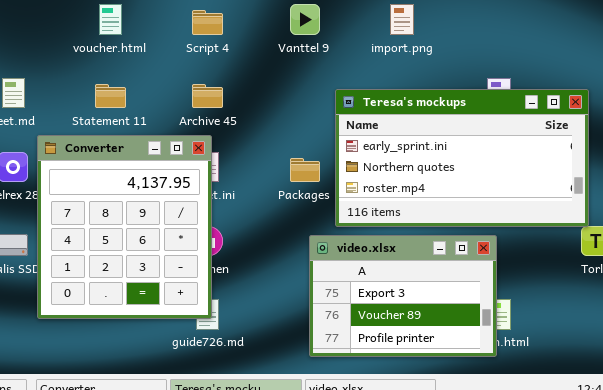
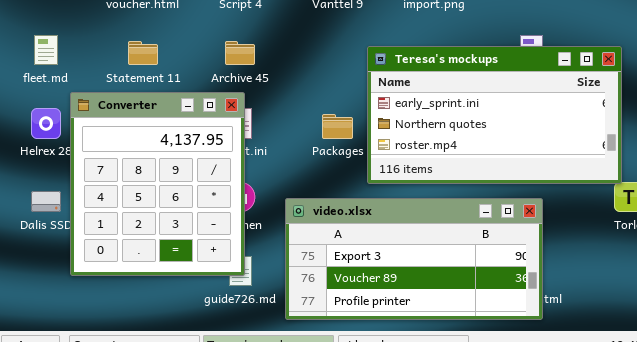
video.xlsx: [309,235,497,357] -> [285,198,543,320], moved, resized

